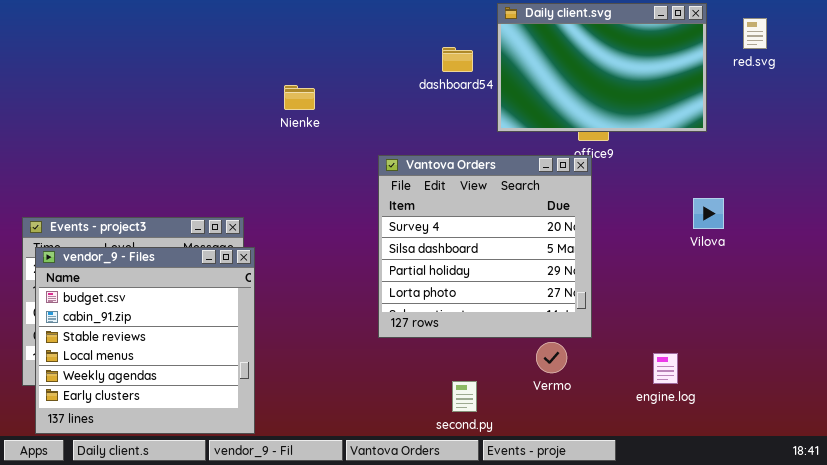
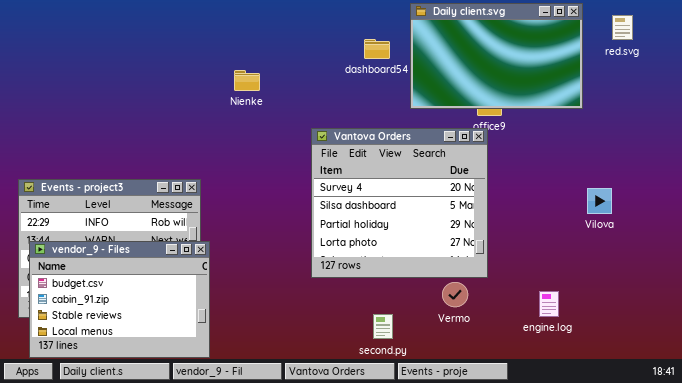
Vilova: [693,198,724,229] -> [587,188,612,214], moved
vendor_9 - Files: [35,247,255,434] -> [29,241,210,358], resized

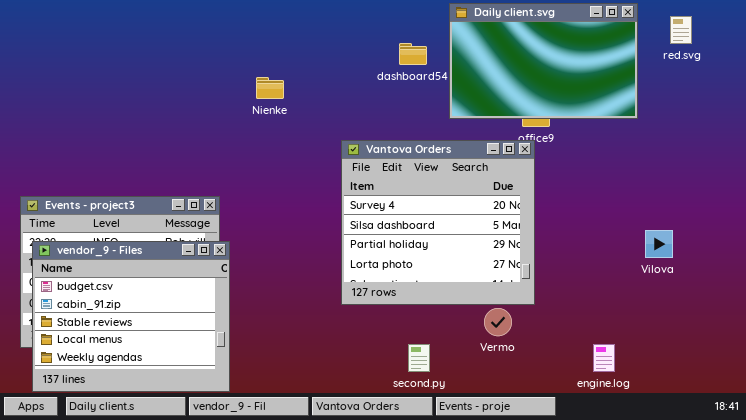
Vilova: [587,188,612,214] -> [645,230,673,258], moved
vendor_9 - Files: [29,241,210,358] -> [32,241,230,392], resized
engine.log: [539,291,559,317] -> [593,344,615,372], moved

